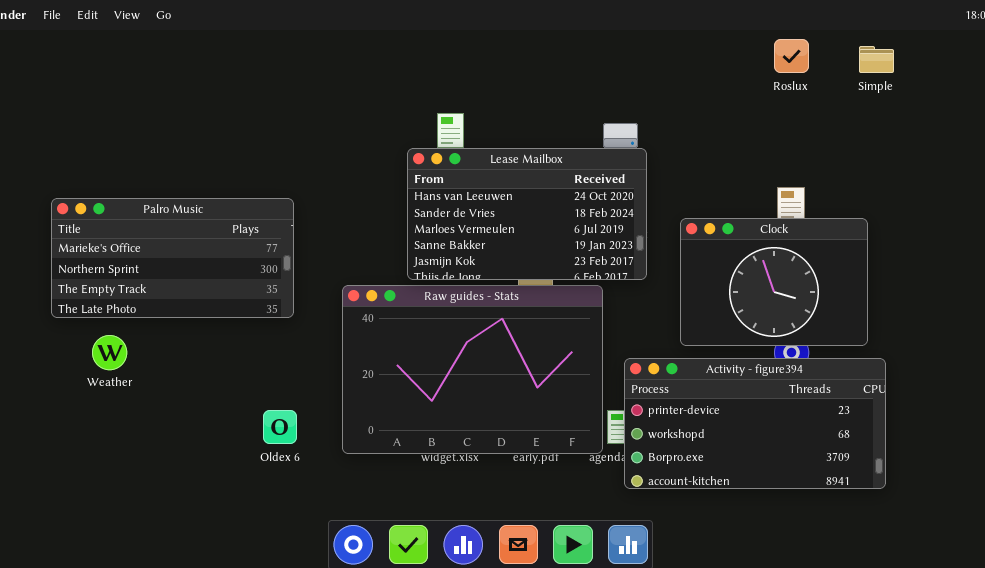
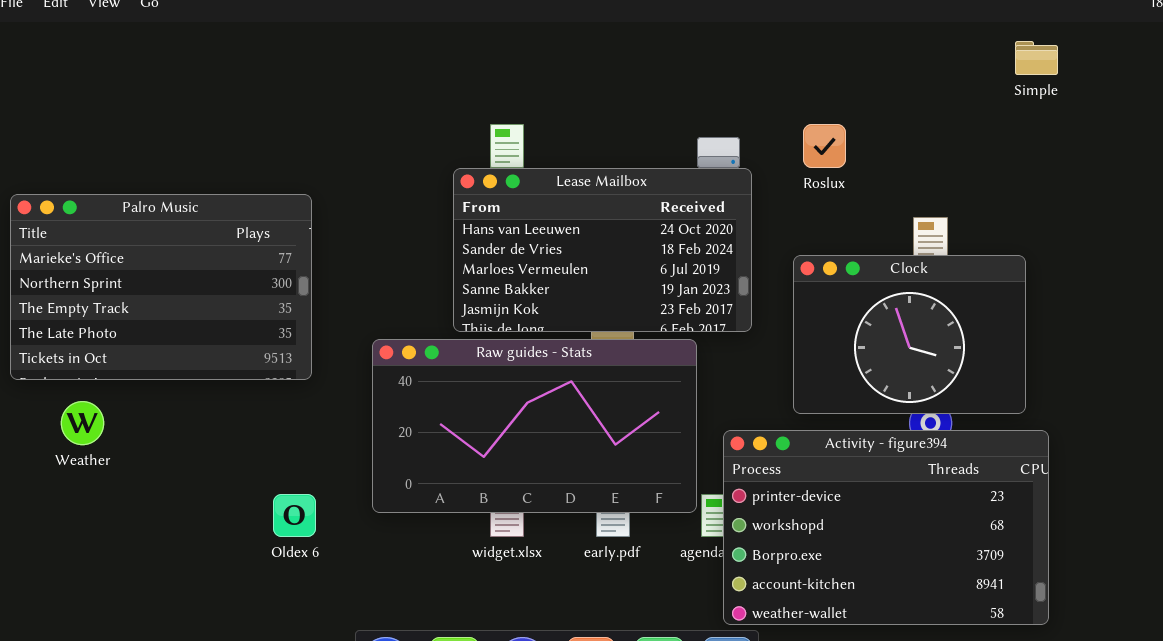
Roslux: [774,39,809,73] -> [803,124,846,168], moved
Palro Music: [51,198,294,318] -> [10,194,312,380], resized
Raw guides - Stats: [342,285,603,454] -> [372,339,697,513], resized
Activity - figure394: [624,358,886,489] -> [723,430,1049,625], resized

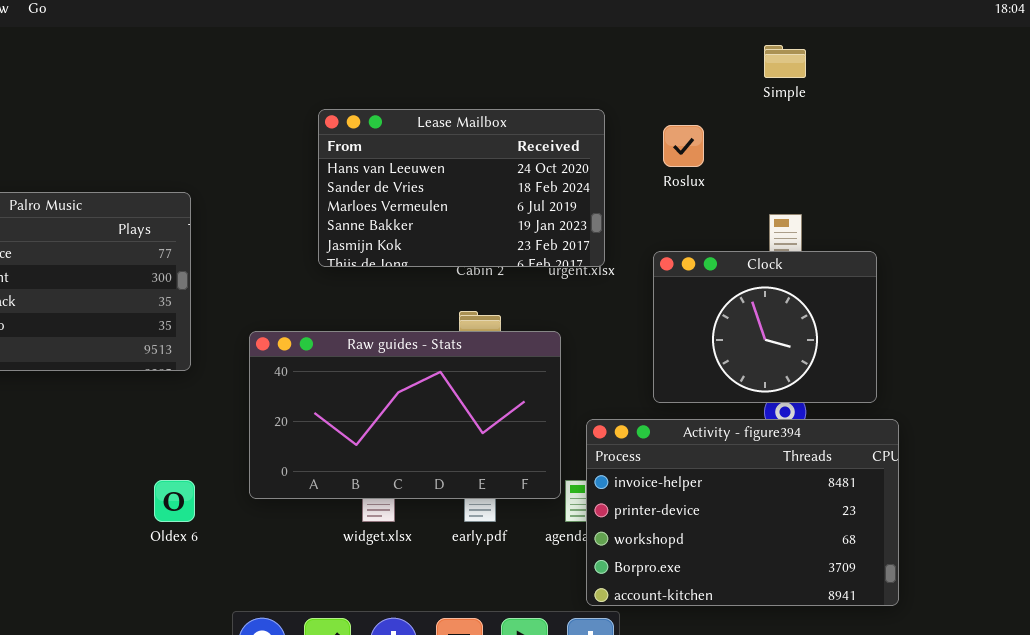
Simple: [1015,41,1058,75] -> [764,45,806,78], moved
Lease Mailbox: [453,168,752,332] -> [318,109,605,267], moved
Activity - figure394: [723,430,1049,625] -> [586,419,899,606], scrolled up 1 row

